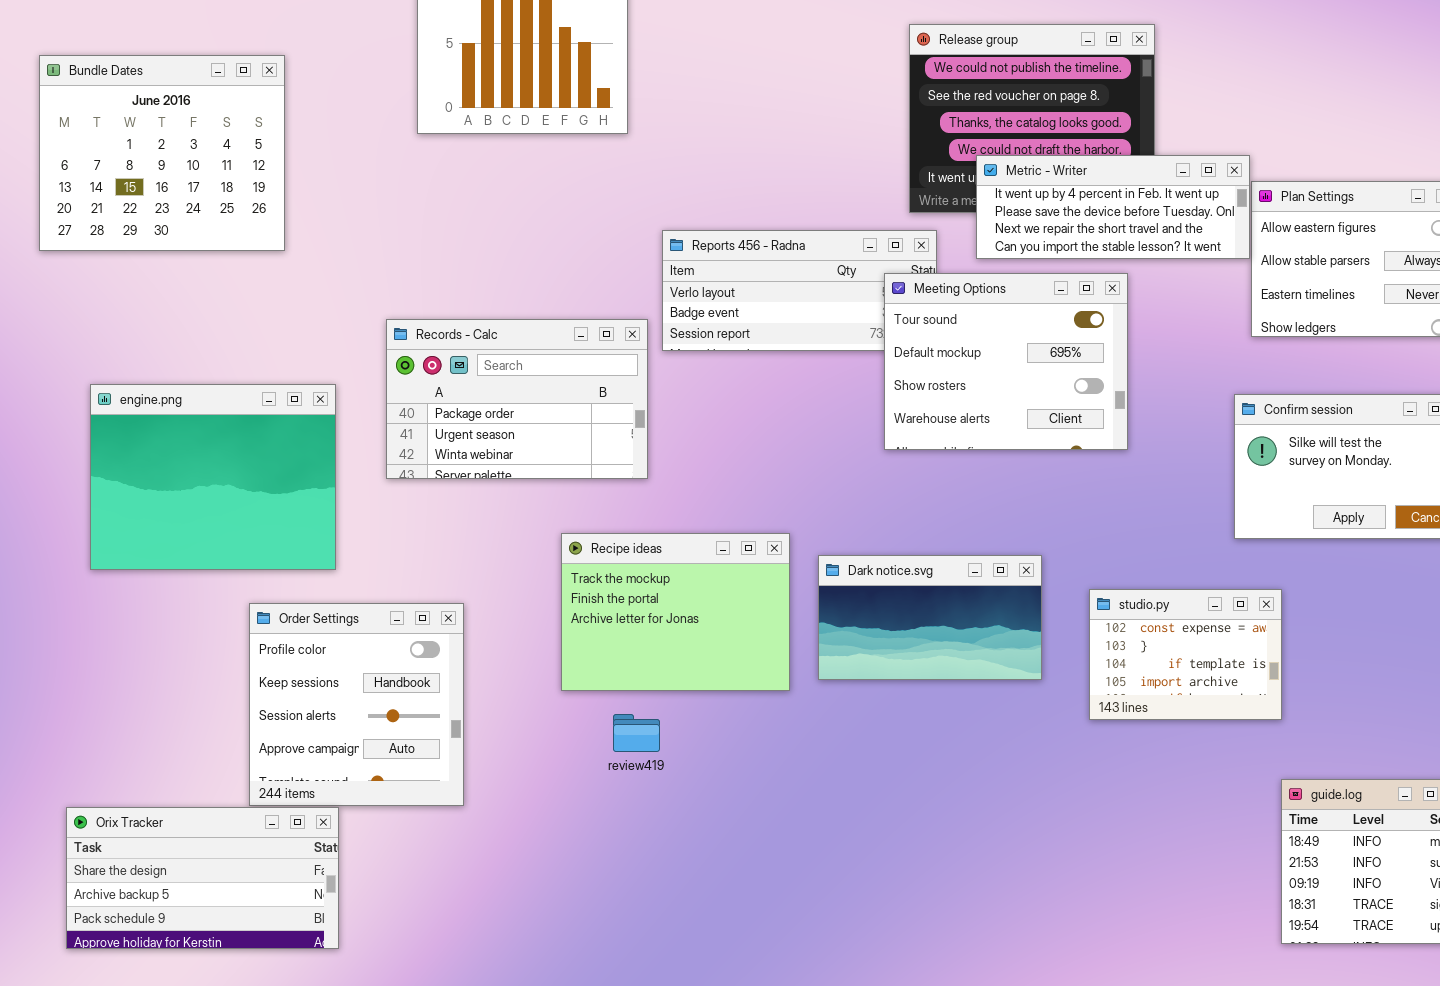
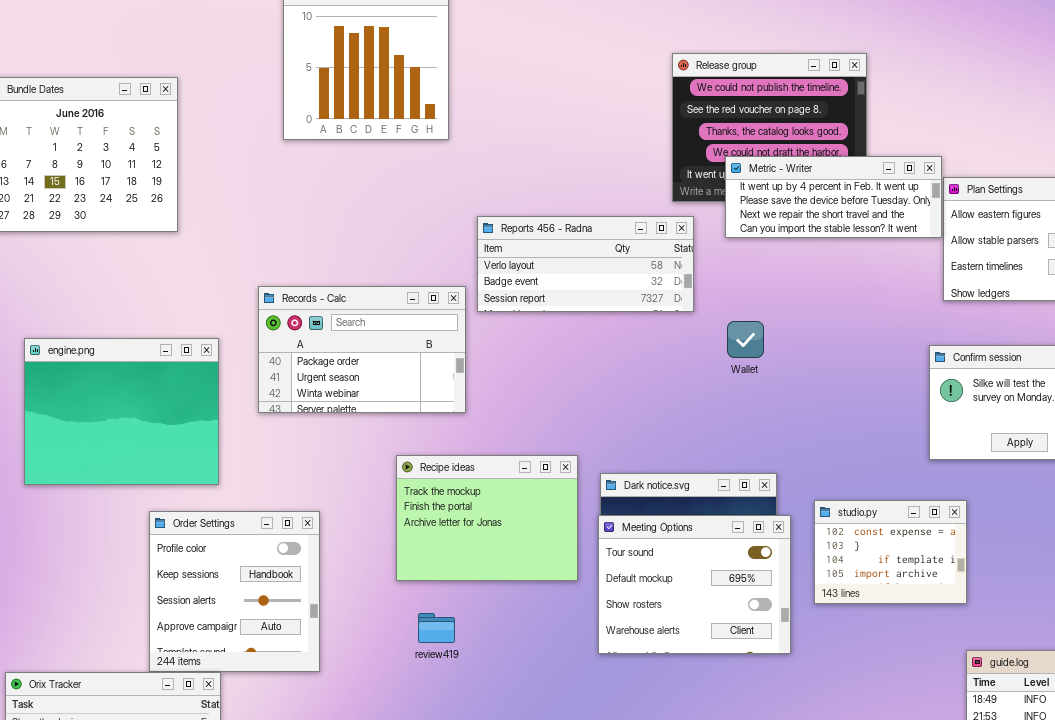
Meeting Options: [884,273,1128,450] -> [598,515,791,654], moved
review419: [613,714,660,752] -> [418,613,455,643], moved

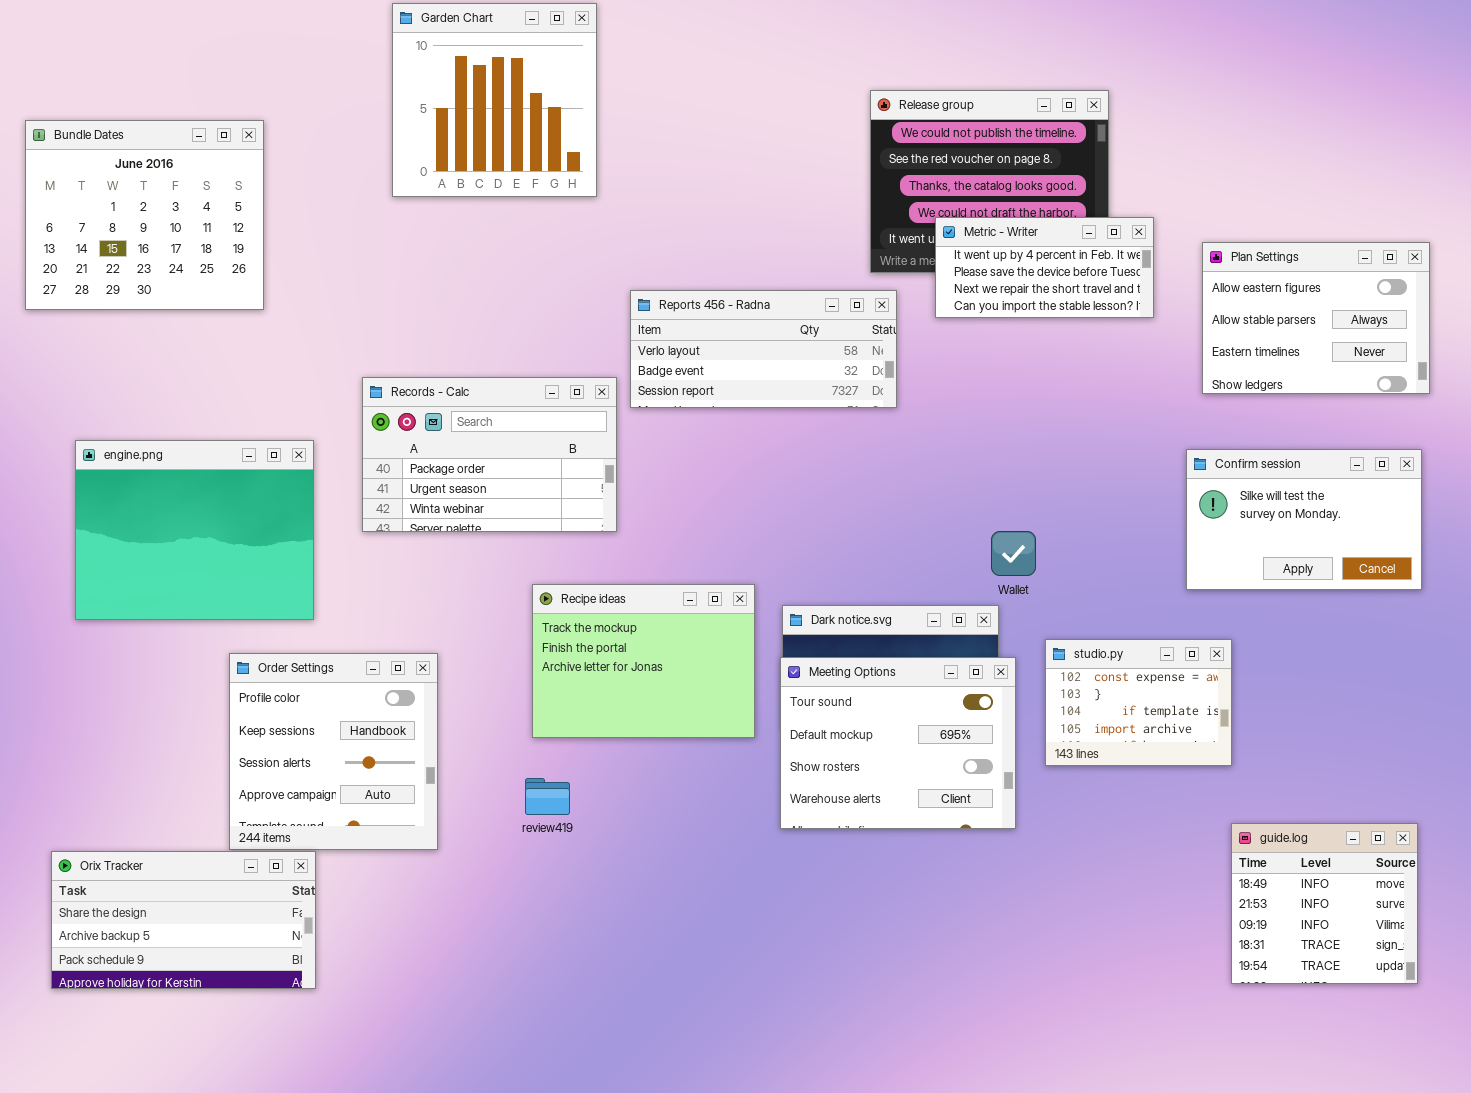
Metric - Writer: [725,156,942,238] -> [935,217,1154,318], resized
Wallet: [727,321,764,358] -> [991,531,1036,576], moved
review419: [418,613,455,643] -> [525,778,570,815], moved

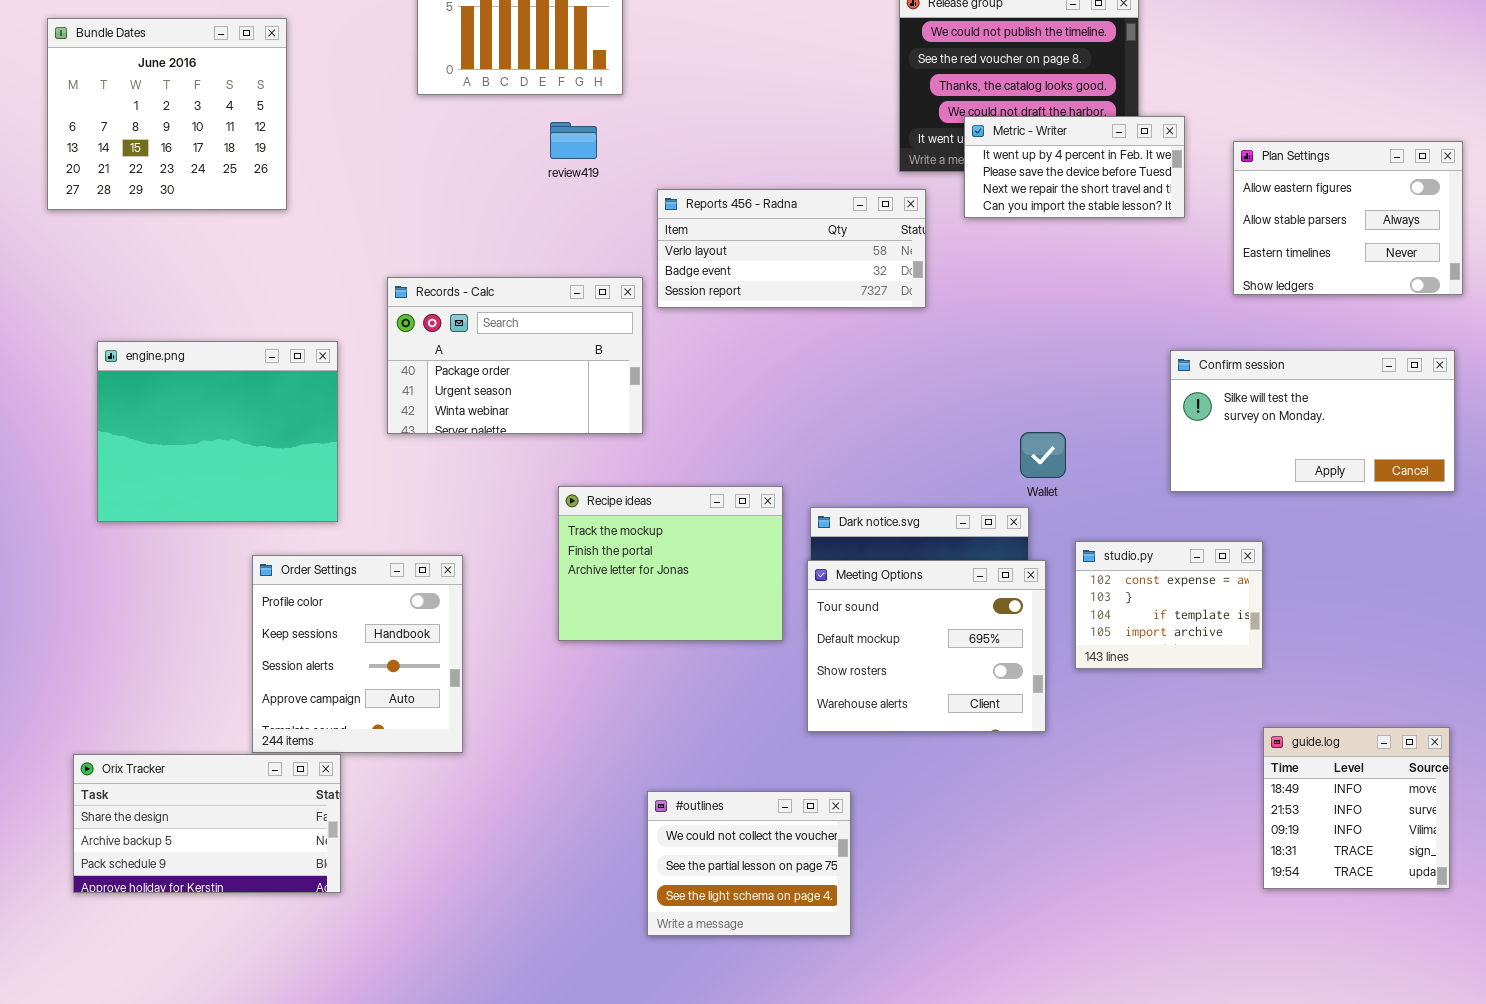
Confirm session: [1186,449,1422,590] -> [1170,350,1455,492], resized
review419: [525,778,570,815] -> [550,122,597,159], moved
#outlines: none -> [647,791,851,936], opened

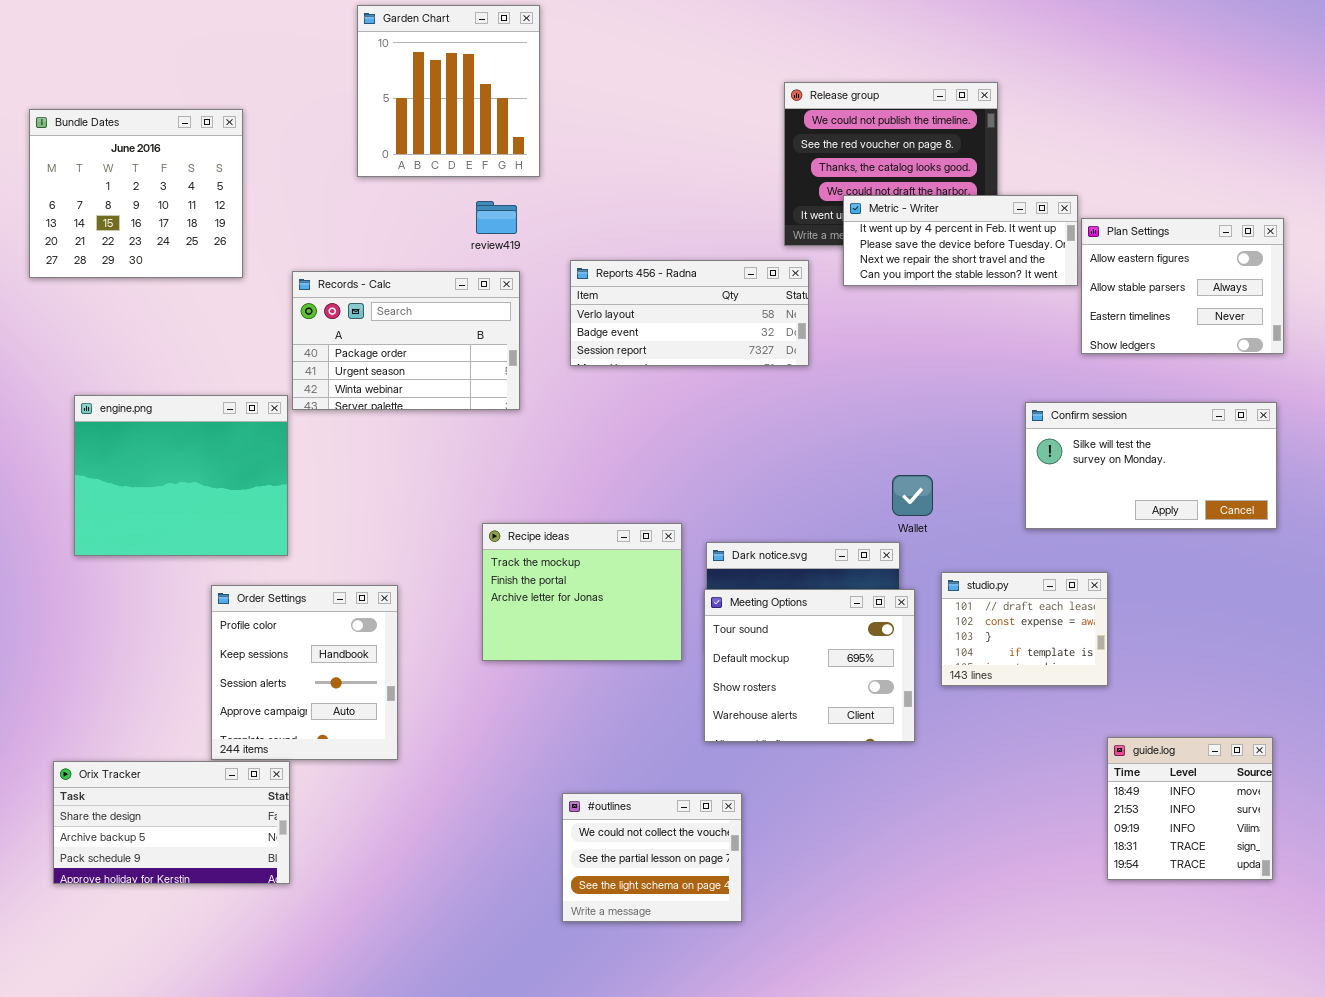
Metric - Writer: [964,116,1185,218] -> [843,195,1078,286], resized
Records - Calc: [387,277,643,434] -> [292,271,520,410], moved
studio.py: [1075,541,1263,669] -> [941,572,1108,686], scrolled up 1 row

